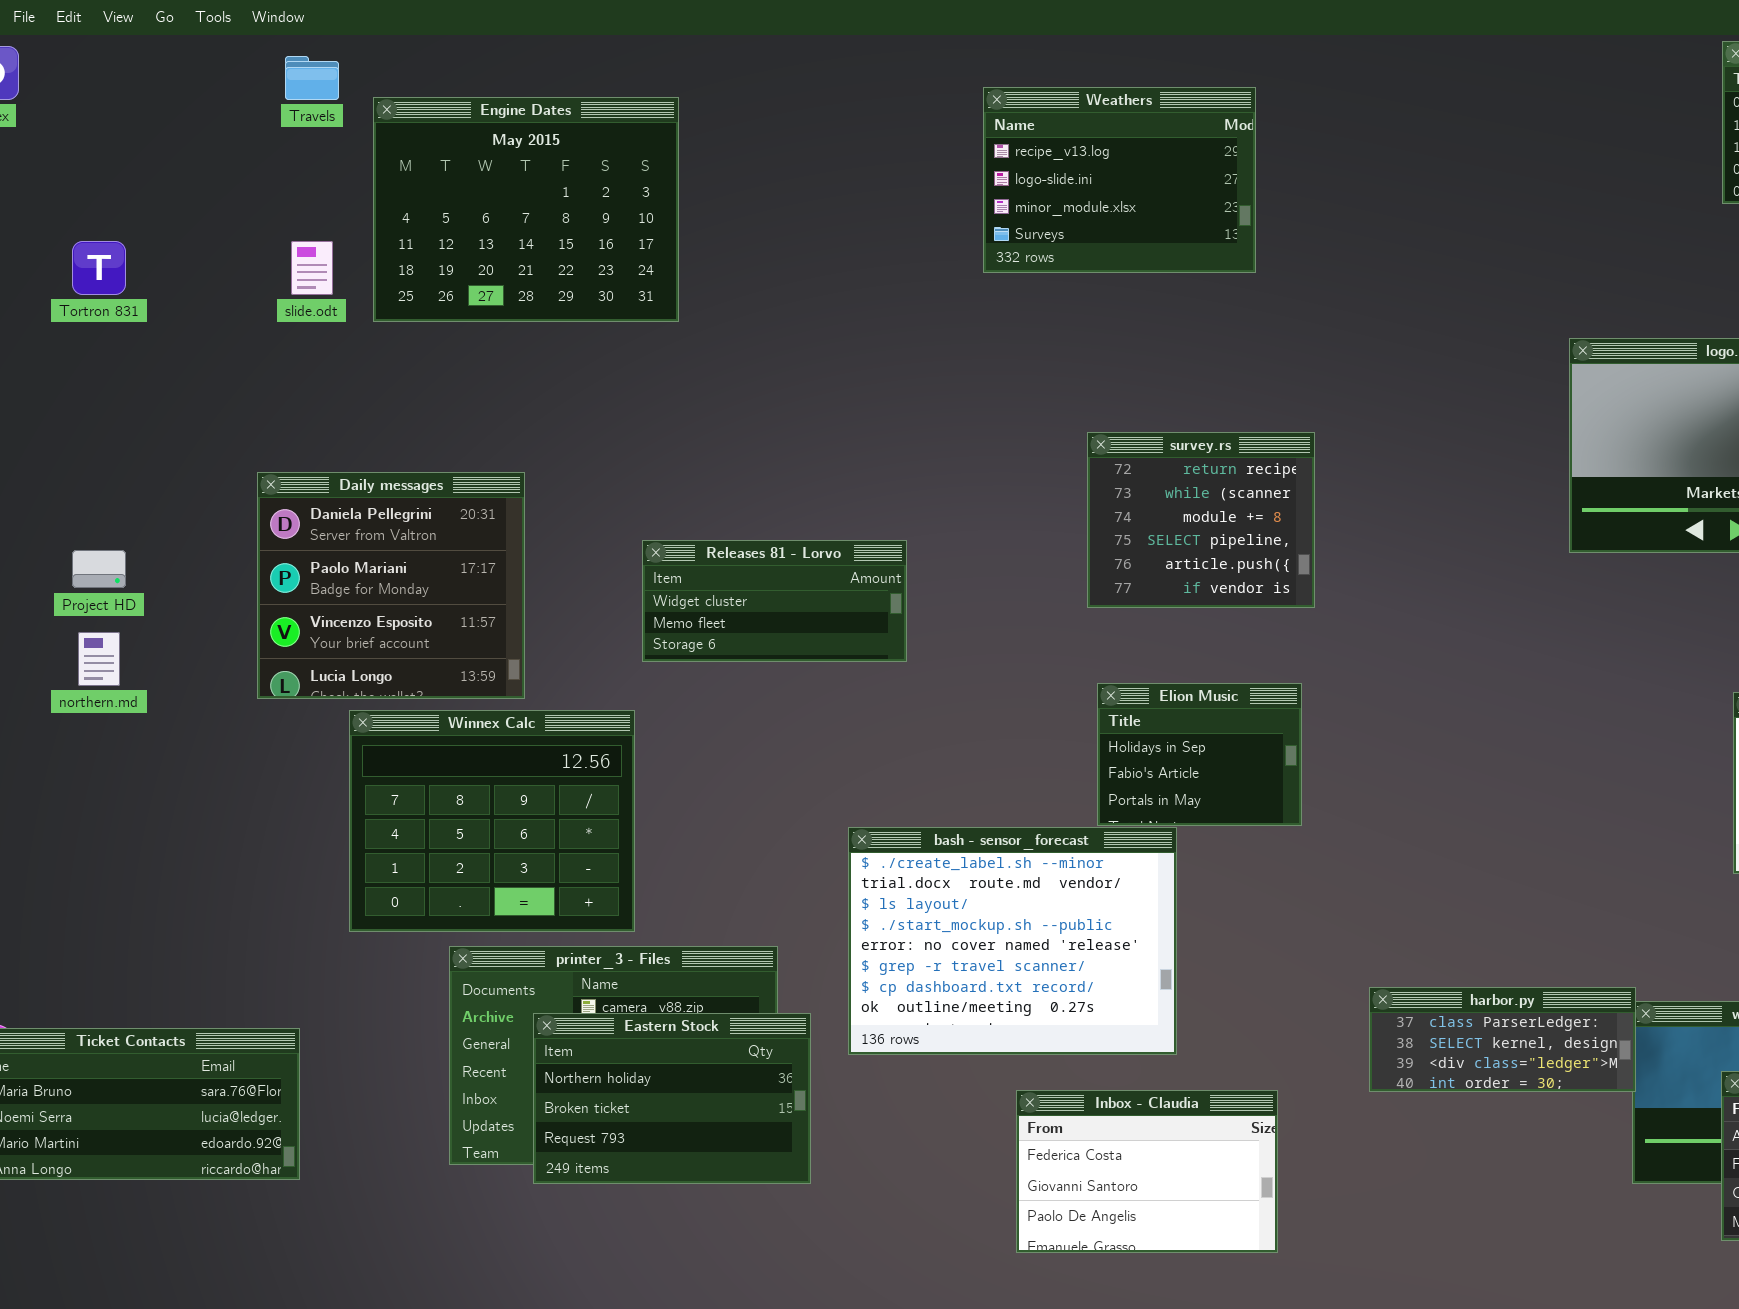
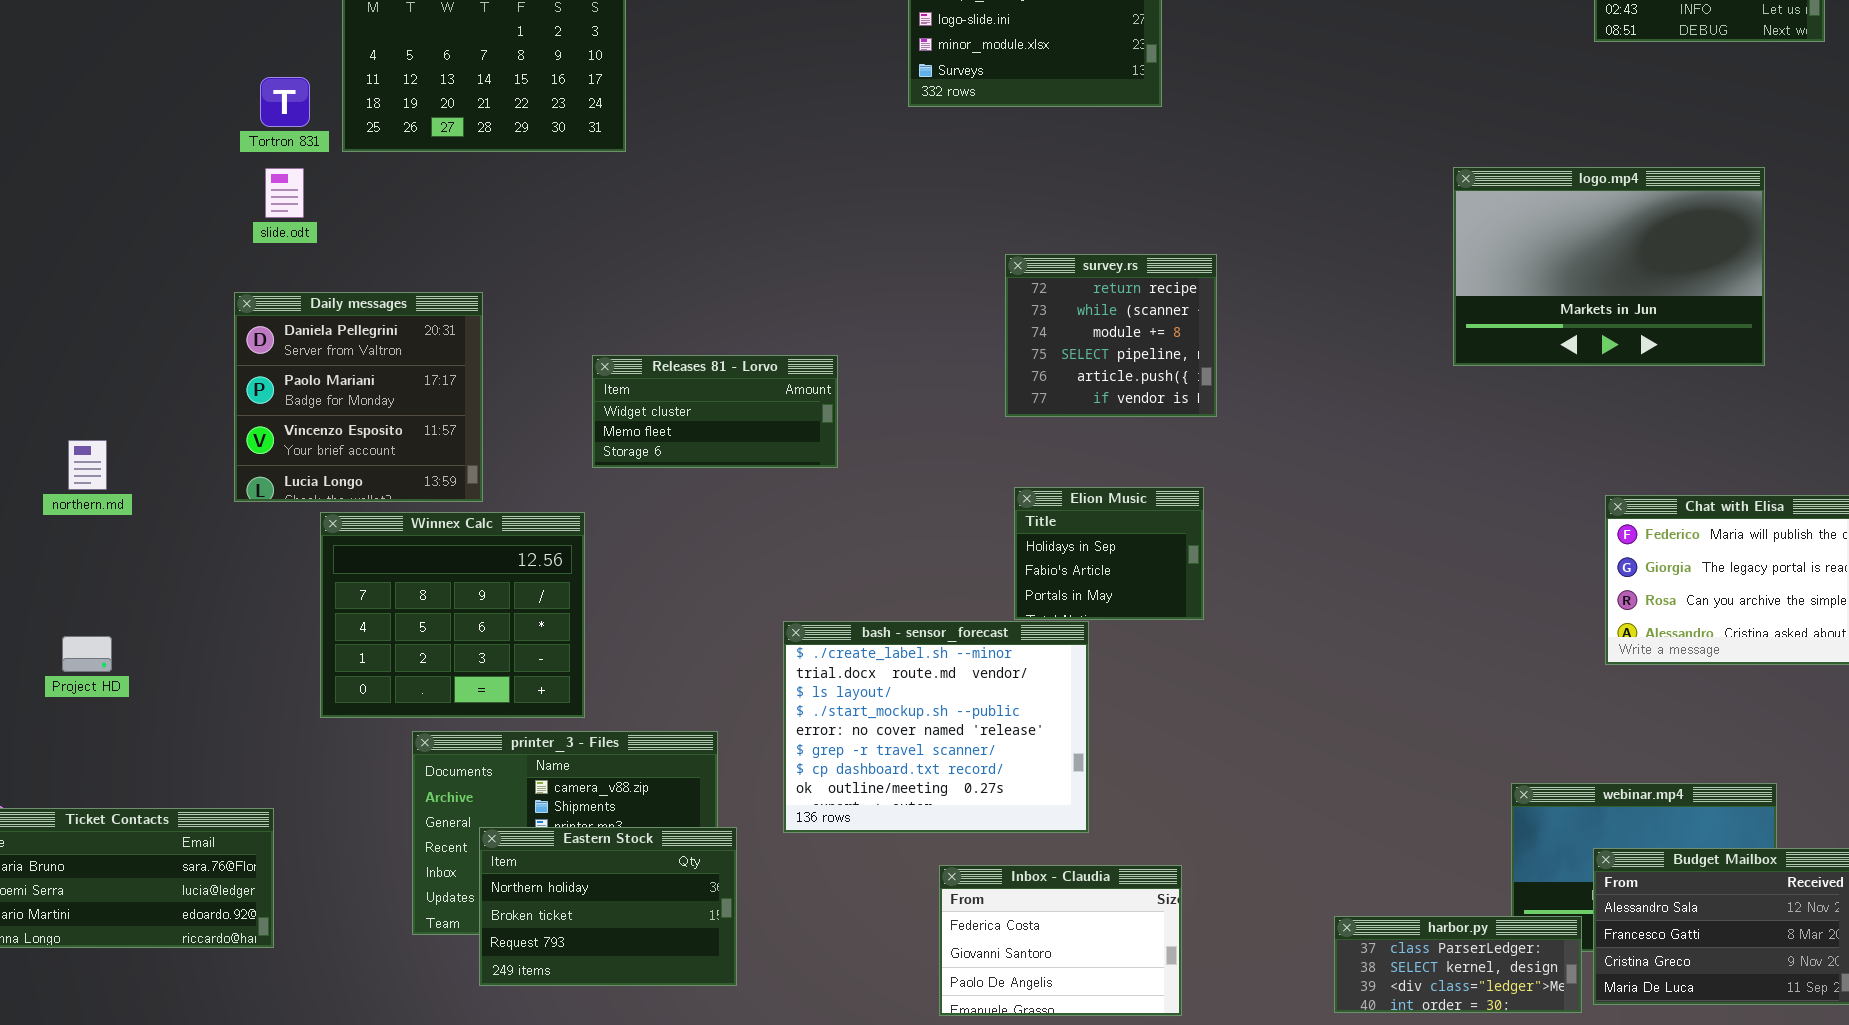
Tortron 831: [72,241,126,295] -> [260,77,310,127], moved
slide.odt: [291,241,333,295] -> [265,168,304,218], moved
Project HD: [72,550,126,588] -> [62,636,112,672], moved
harbor.py: [1369,987,1636,1092] -> [1334,916,1582,1013], moved
Eastern Stock: [533,1013,811,1184] -> [479,827,737,986], moved

